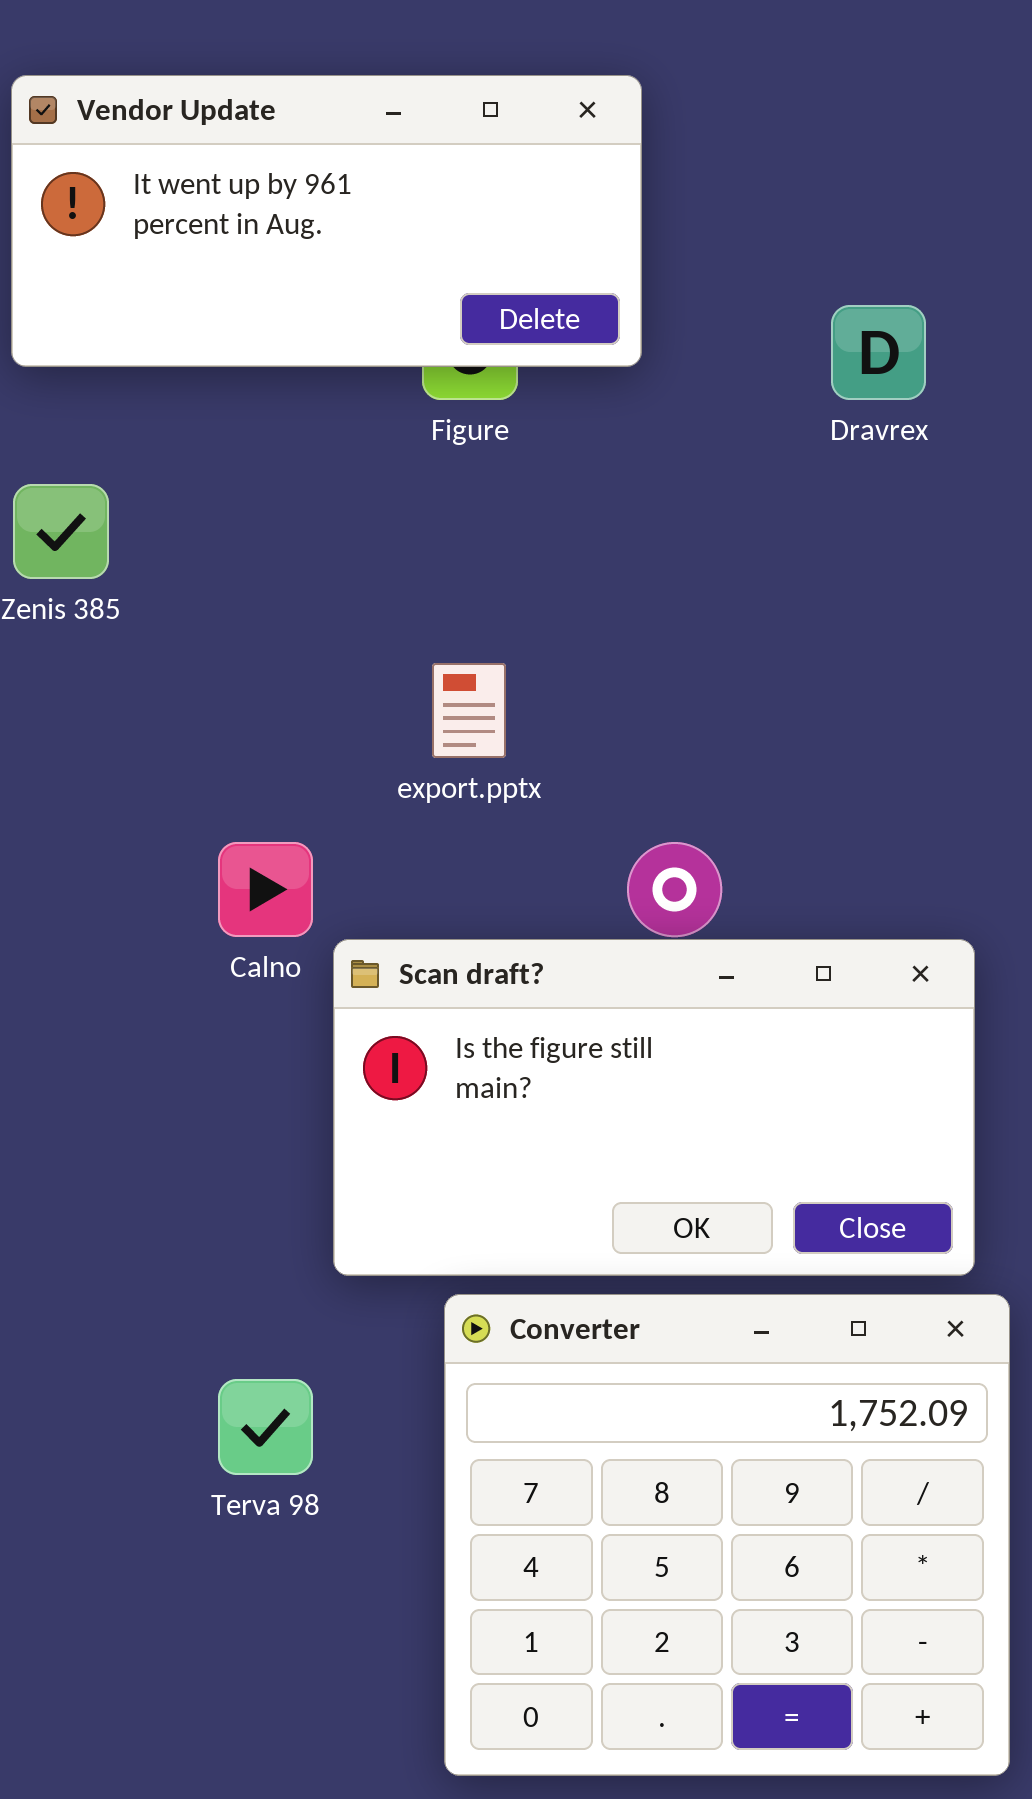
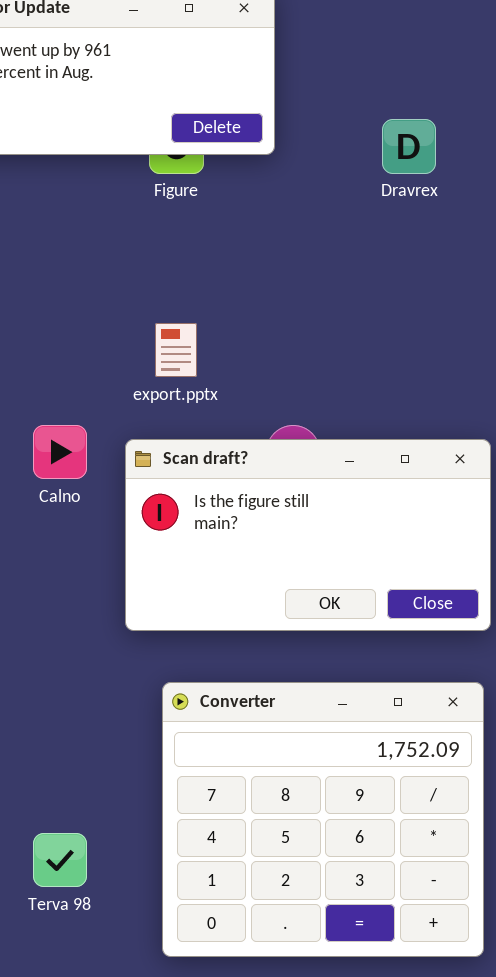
Scan draft?: [333,939,975,1276] -> [125,439,491,631], moved
Terva 98: [218,1379,313,1475] -> [33,833,87,887], moved

